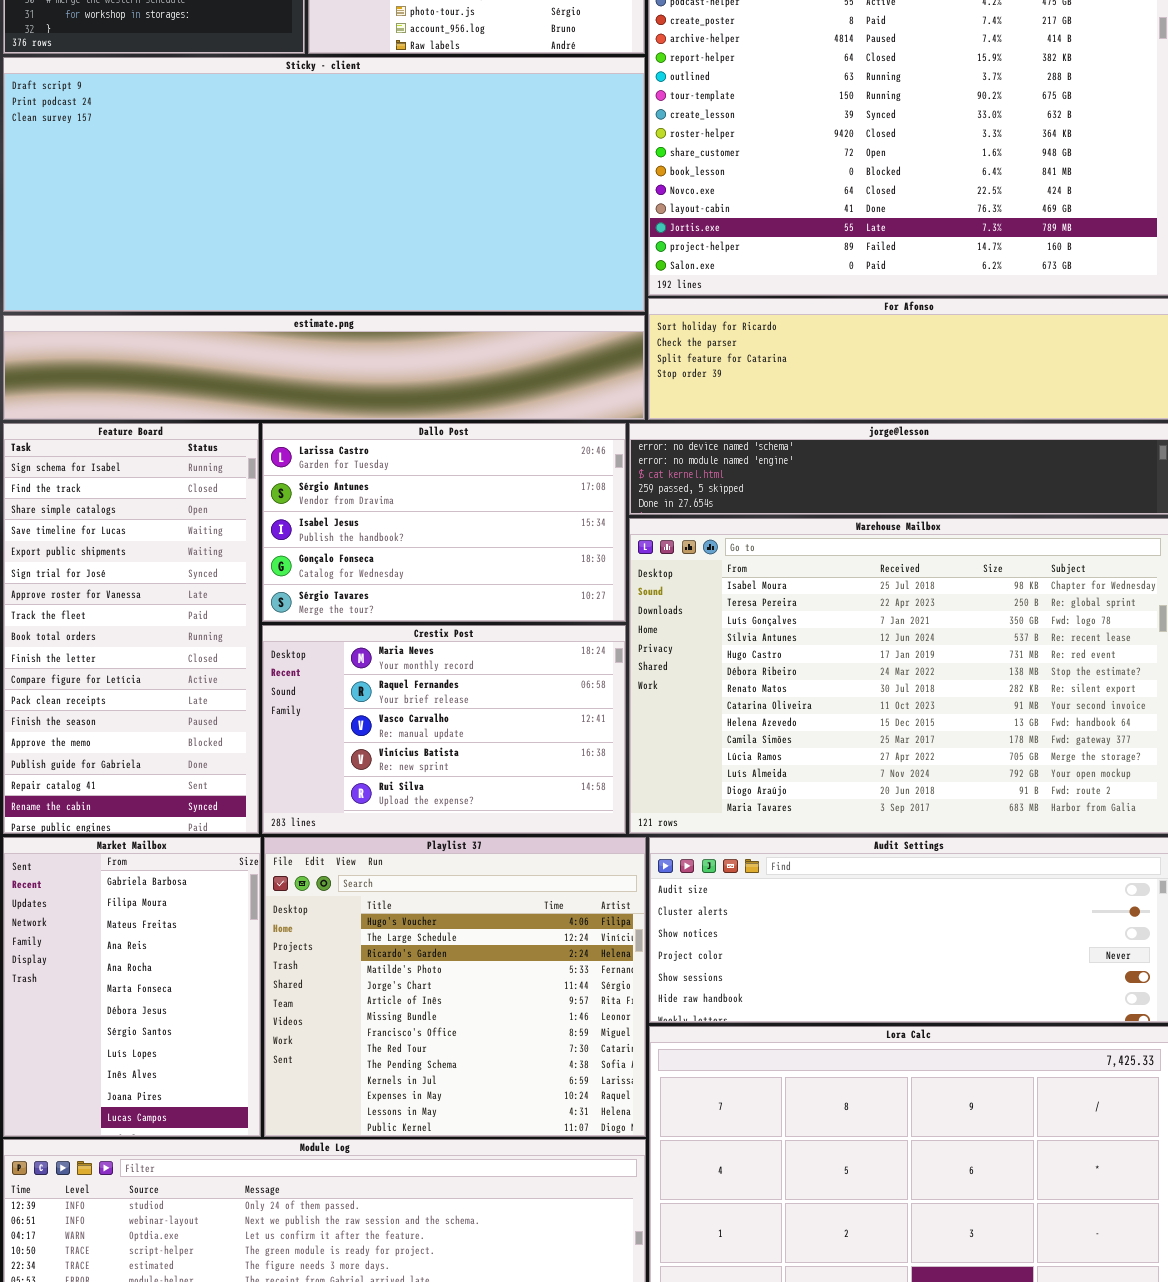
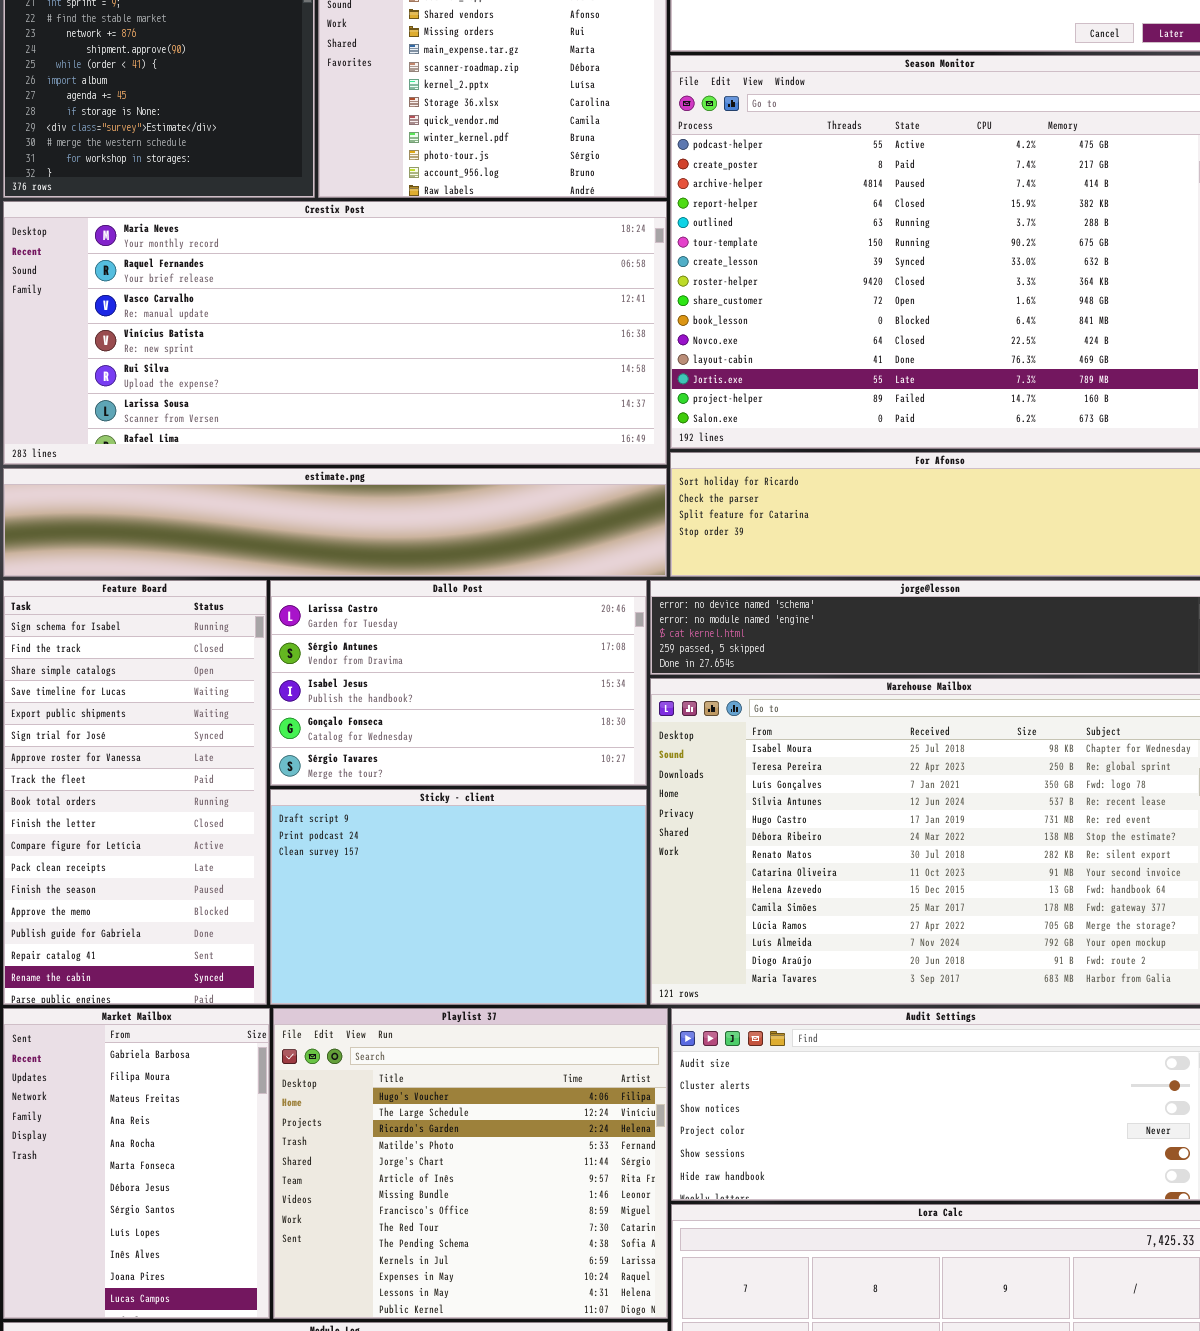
Sticky - client: [3,57,645,312] -> [270,789,647,1005], moved, resized
Crestix Post: [262,625,626,834] -> [3,201,667,465], moved, resized

